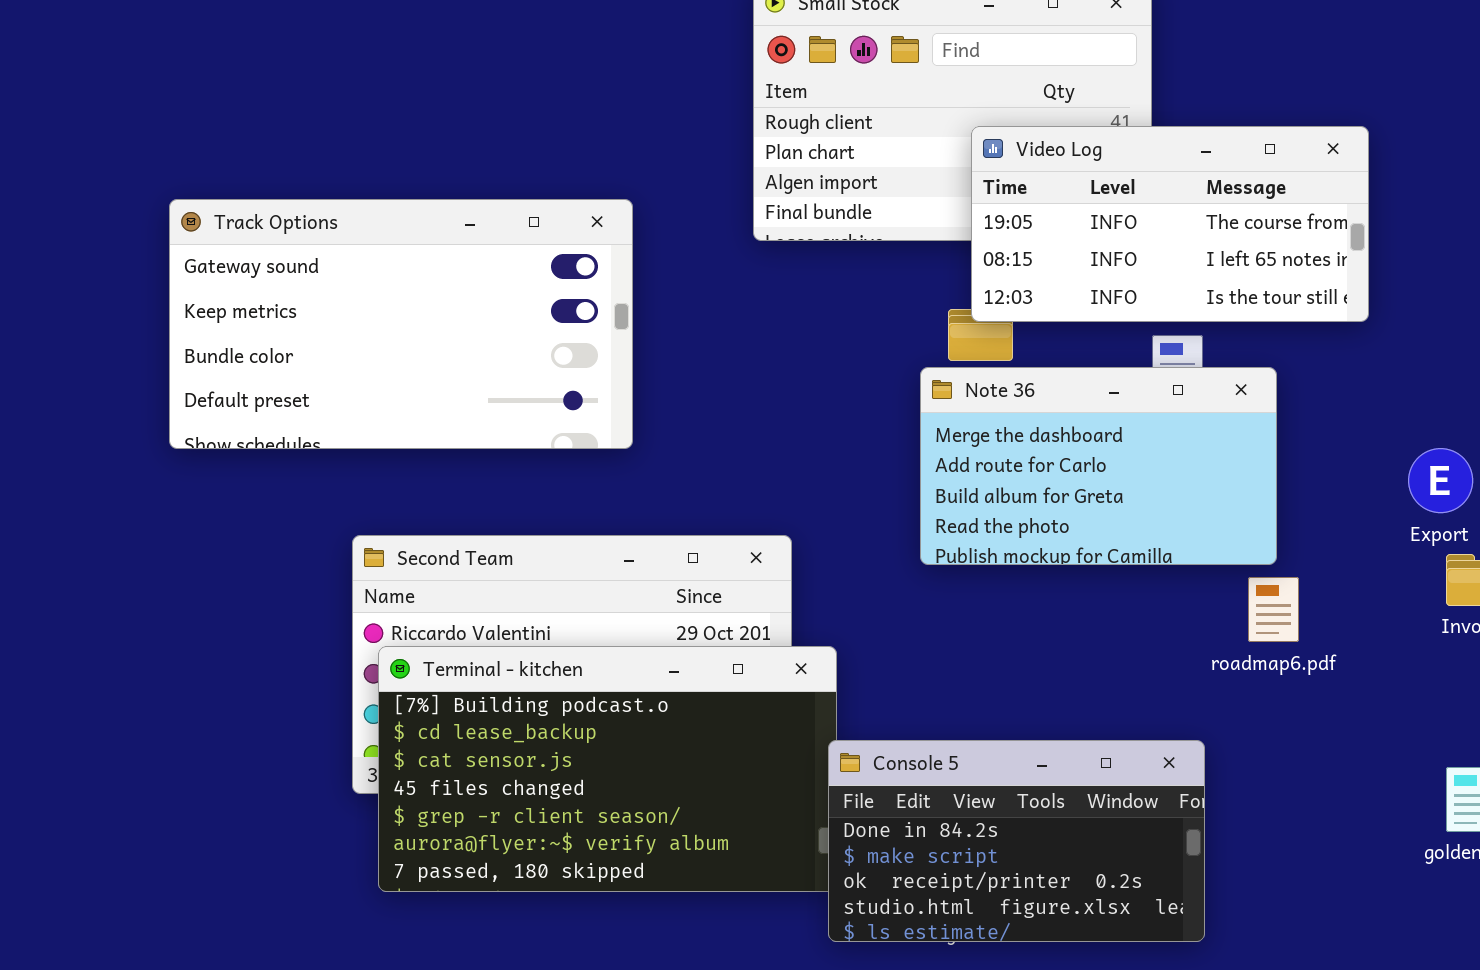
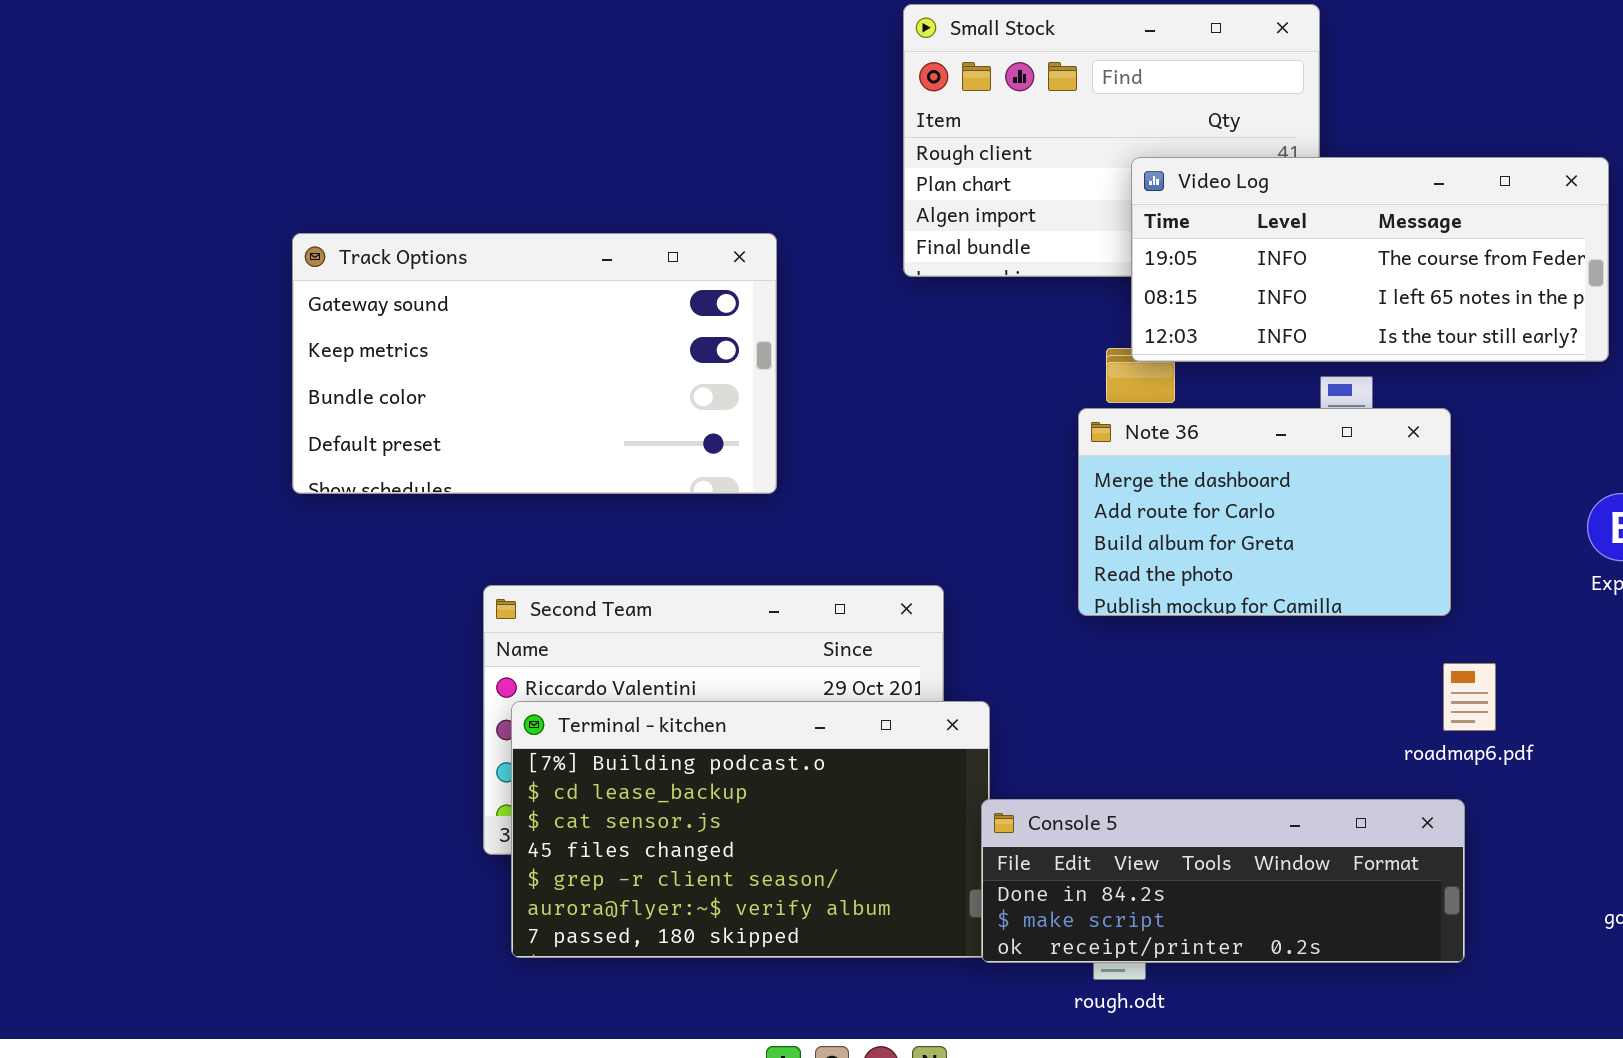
Video Log: [971,126,1369,322] -> [1131,157,1609,362], resized
roadmap6.pdf: [1248,577,1299,642] -> [1443,663,1496,731], moved
Console 5: [828,740,1205,942] -> [981,799,1465,963], resized

